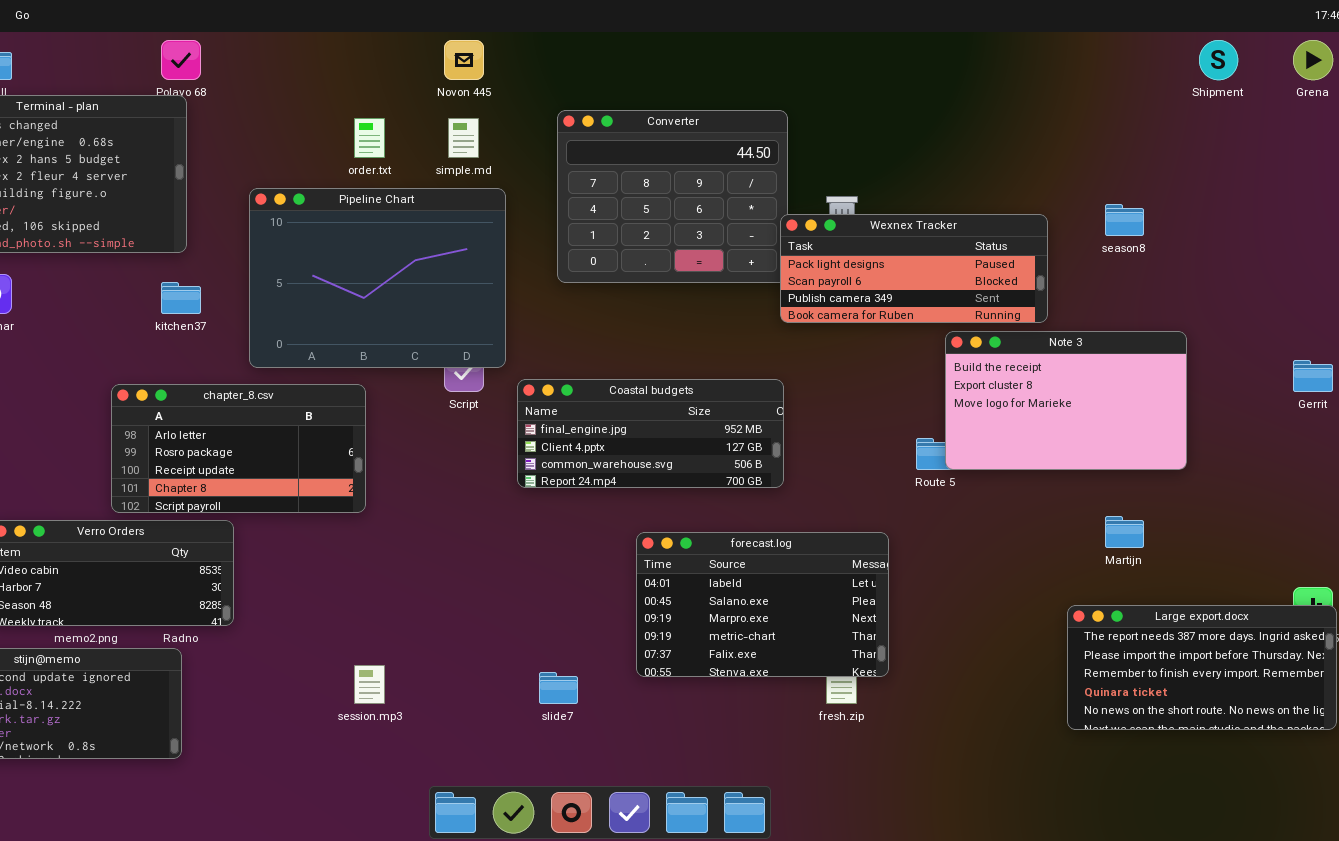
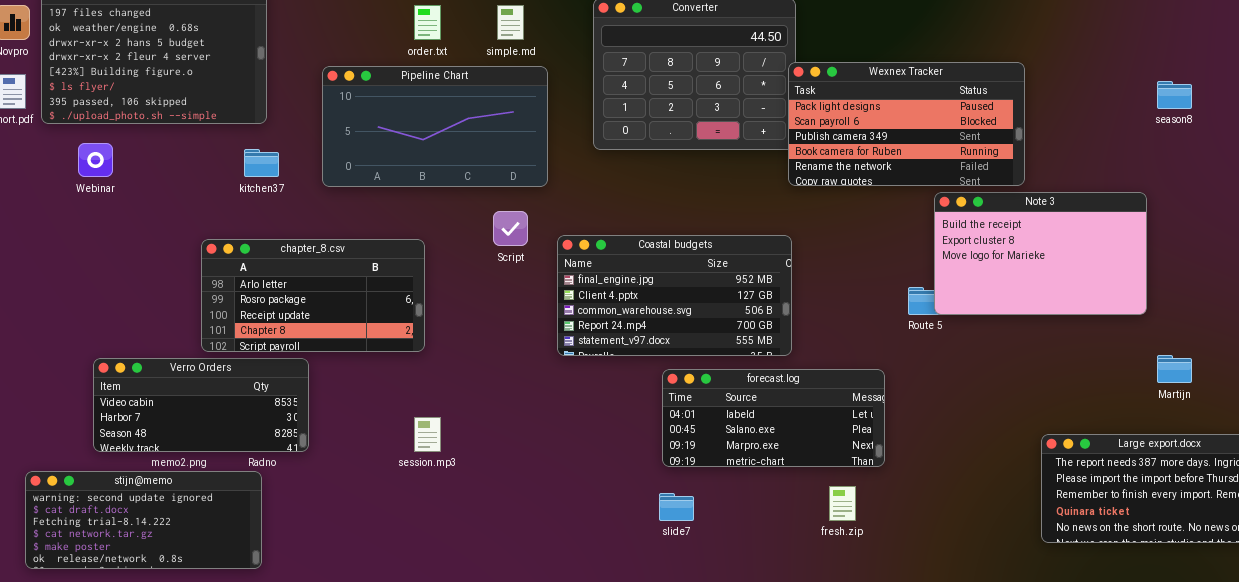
Pipeline Chart: [249,188,506,368] -> [322,66,548,187], resized
season8: [1105,204,1144,236] -> [1157,81,1192,109], moved
Wexnex Tracker: [780,214,1048,323] -> [788,62,1025,186], resized
Coastal budgets: [517,379,784,488] -> [557,235,792,356], resized
Martijn: [1105,516,1144,548] -> [1157,355,1192,383], moved
forecast.log: [636,532,889,677] -> [662,369,885,467], resized
session.mp3: [354,665,385,704] -> [414,417,441,452], moved
slide7: [539,672,578,704] -> [659,493,694,521], moved

